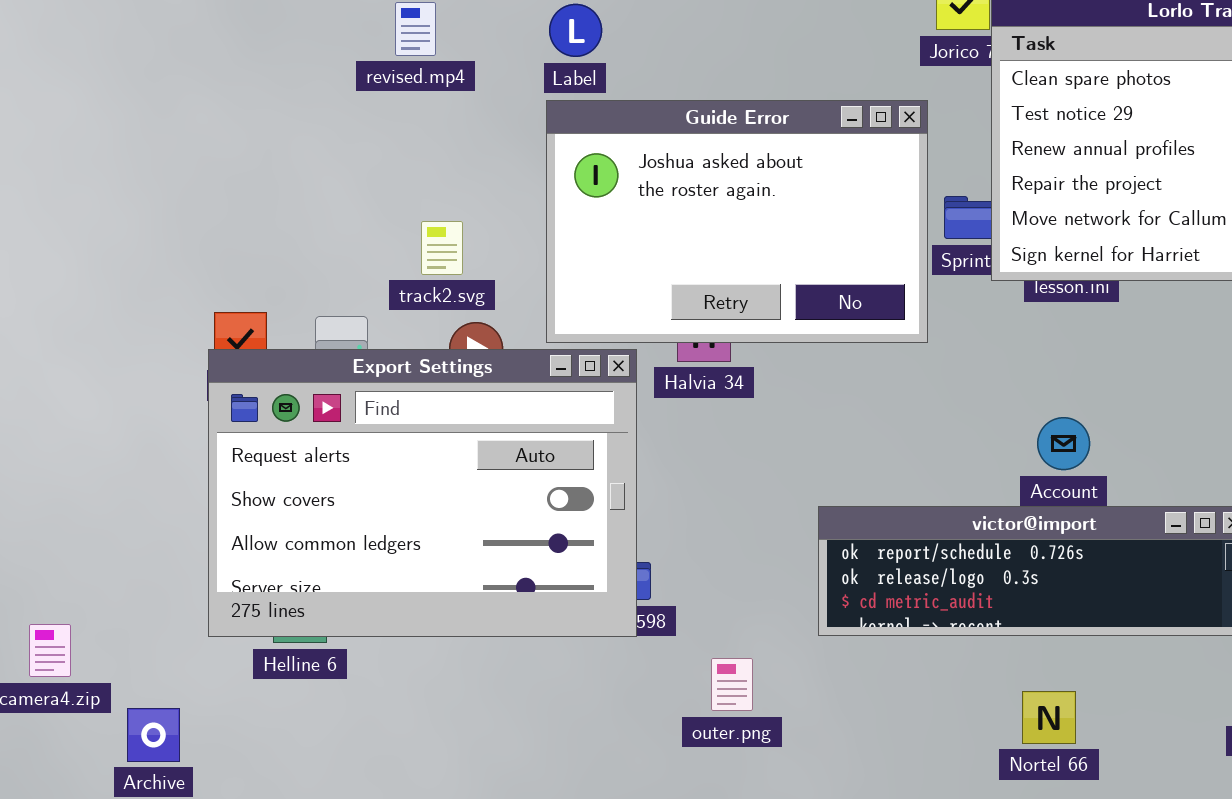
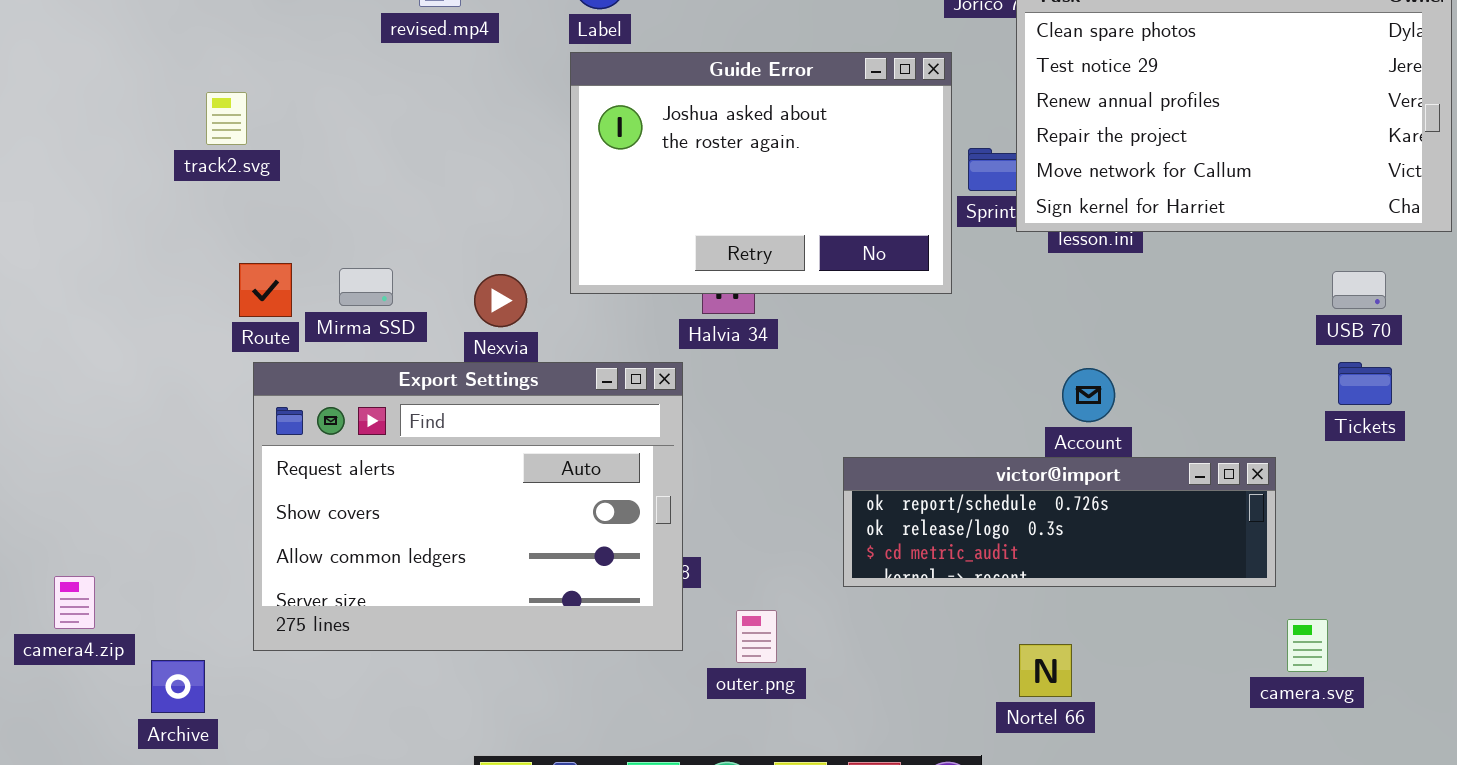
track2.svg: [421,221,463,275] -> [206,92,247,145], moved
Export Settings: [208,349,637,637] -> [253,362,683,651], moved
Nortel 66: [1022,691,1076,744] -> [1019,644,1072,697], moved

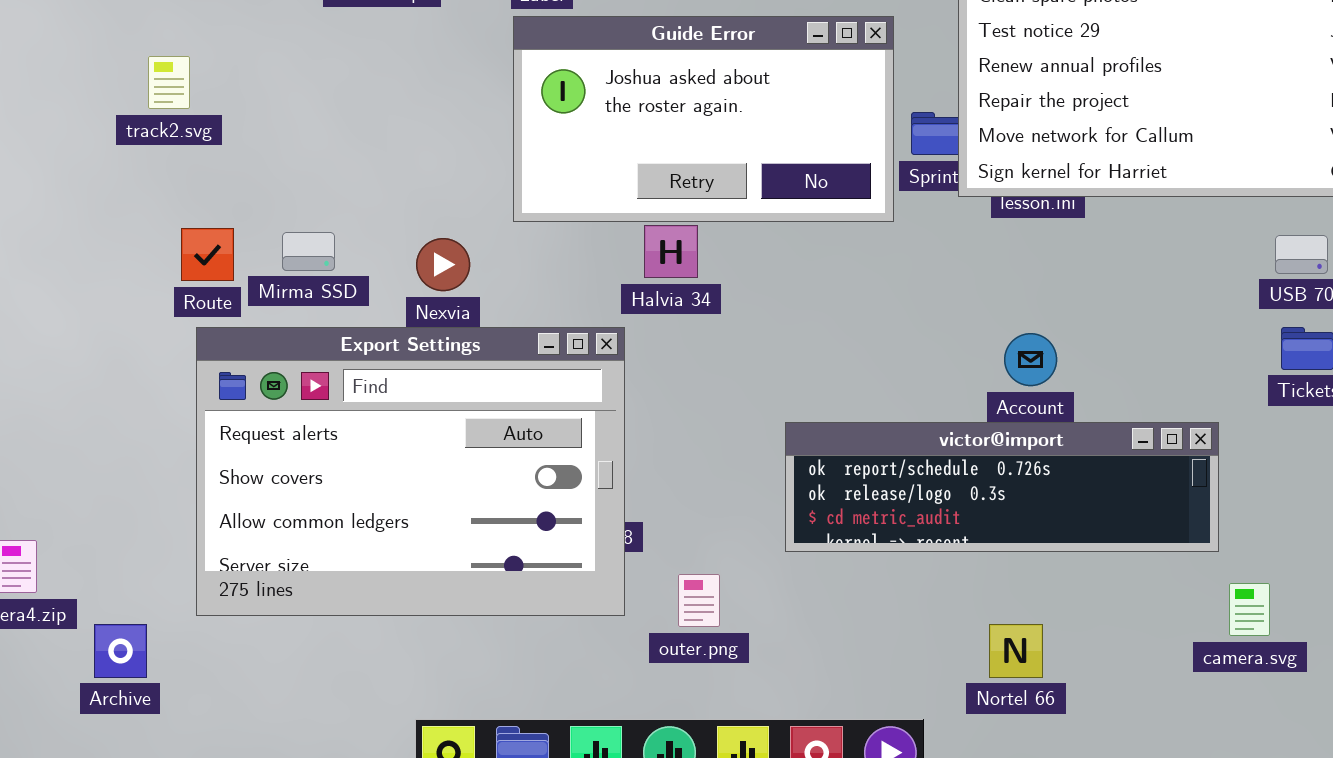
Guide Error: [570,52,952,294] -> [513,16,894,222], resized
Nortel 66: [1019,644,1072,697] -> [989,624,1043,678], moved

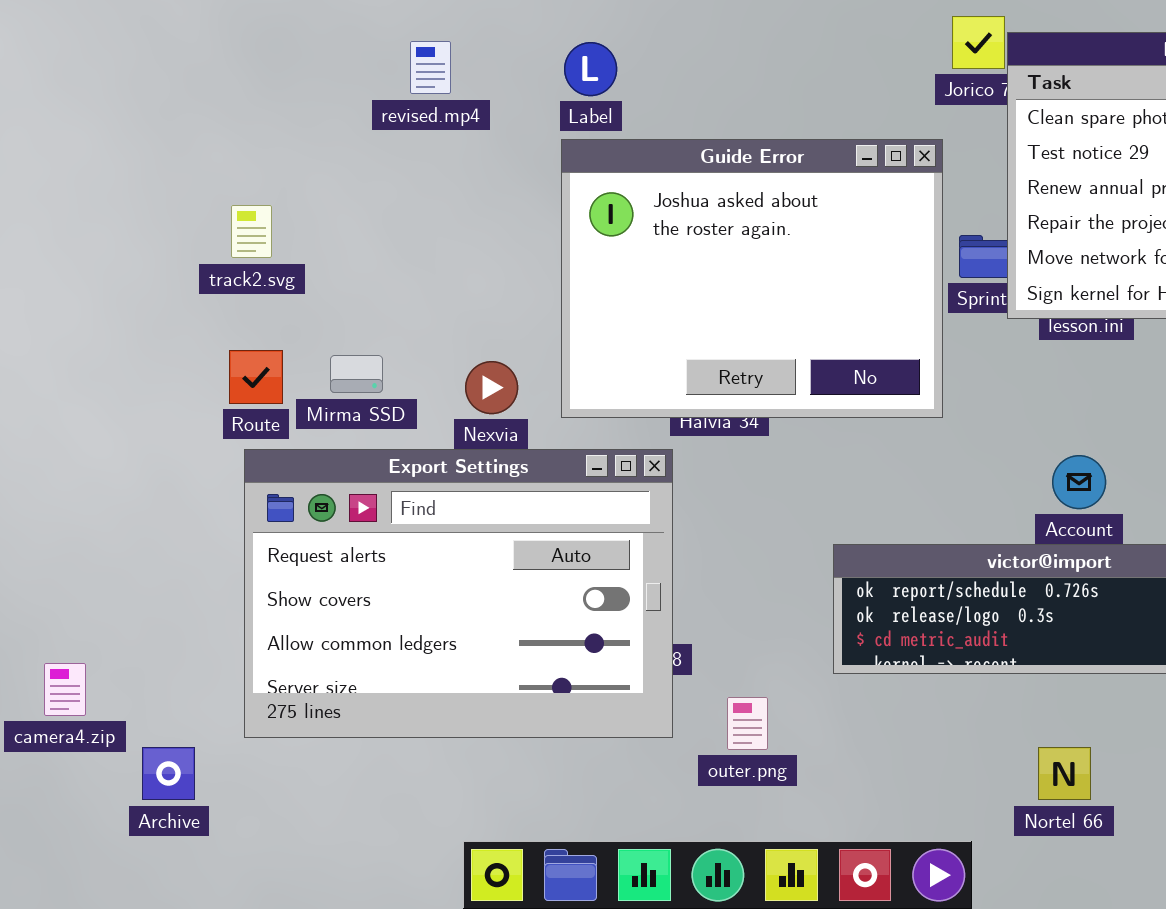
Guide Error: [513,16,894,222] -> [561,139,943,418], resized
track2.svg: [148,56,190,109] -> [231,205,272,258], moved

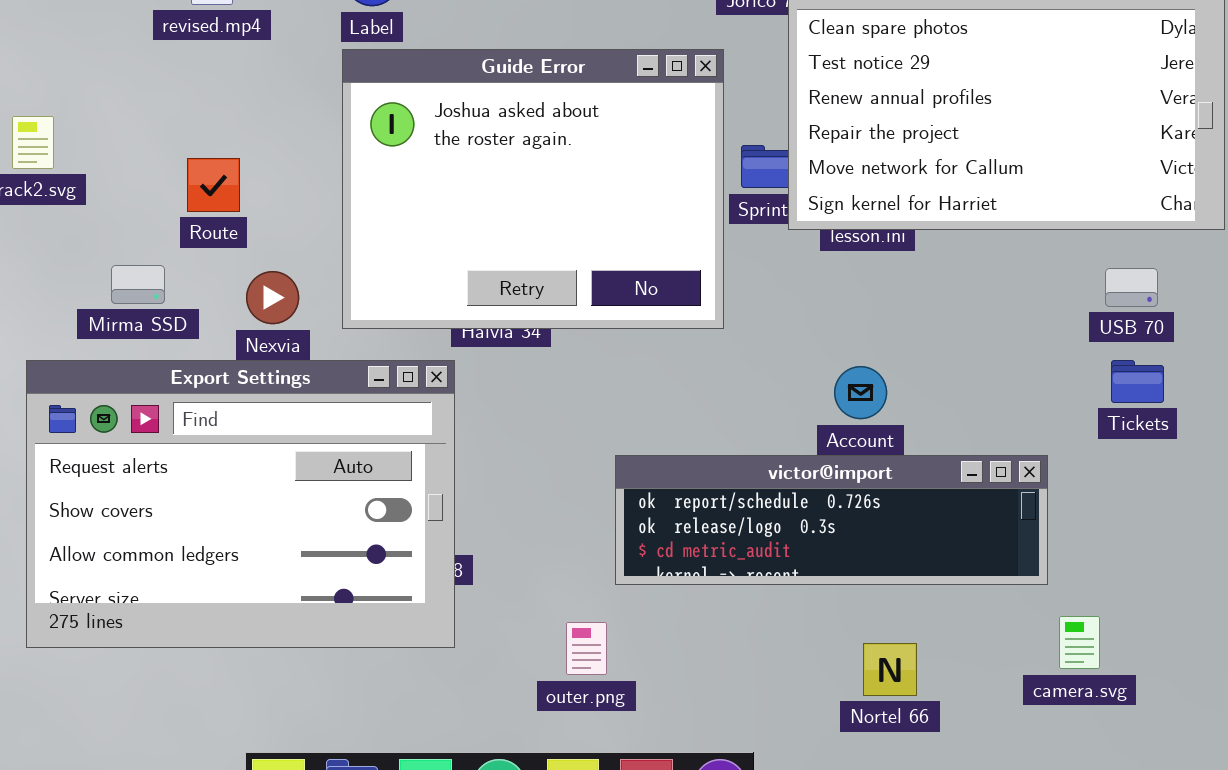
Route: [229,350,283,404] -> [187,158,240,212], moved
outer.png: [727,697,768,750] -> [566,622,607,675], moved
Nortel 66: [1038,747,1091,800] -> [863,643,917,696], moved

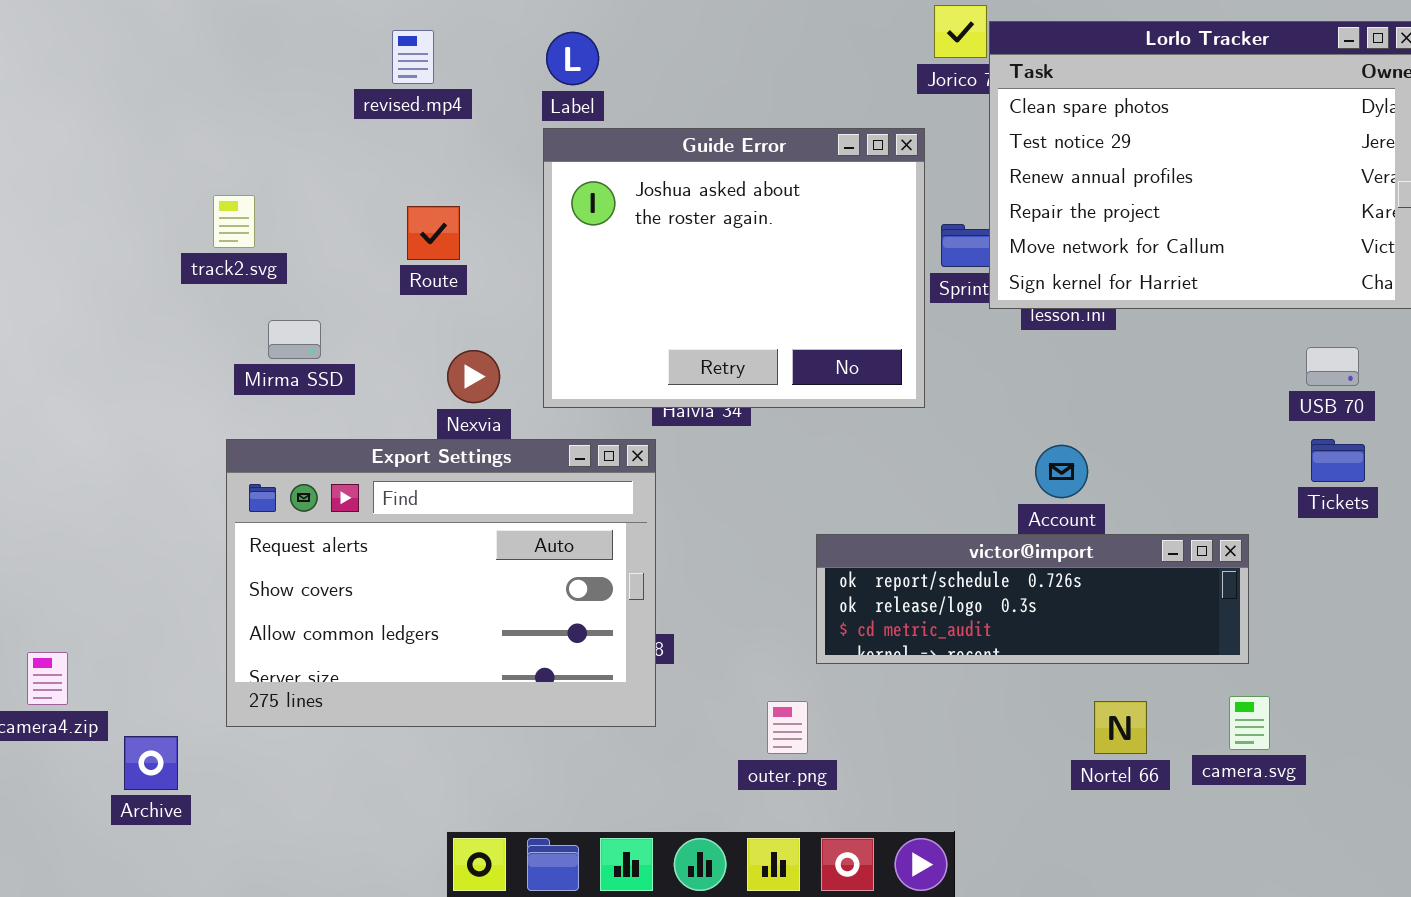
Route: [187,158,240,212] -> [407,206,460,260], moved
Mirma SSD: [111,265,165,304] -> [268,320,321,359], moved
camera.svg: [1059,616,1100,669] -> [1229,696,1270,750], moved
Nortel 66: [863,643,917,696] -> [1094,701,1147,754], moved

